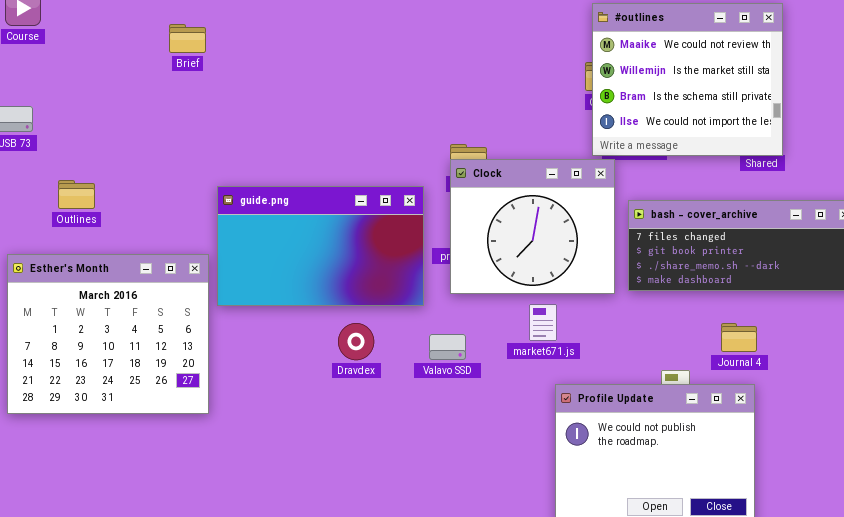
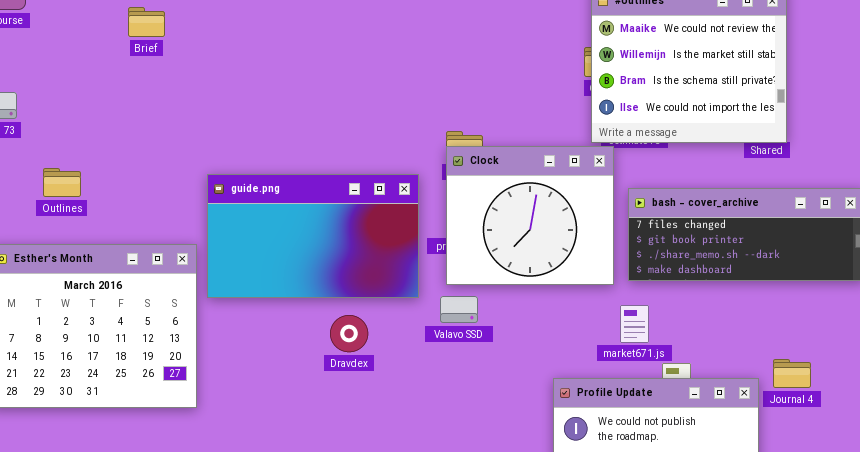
Brief: [169,24,206,53] -> [128,7,165,37], moved
market671.js: [529,304,557,341] -> [620,305,649,343], moved
Journal 4: [721,323,757,352] -> [773,359,811,388], moved
Valavo SSD: [429,334,466,360] -> [440,296,478,323], moved

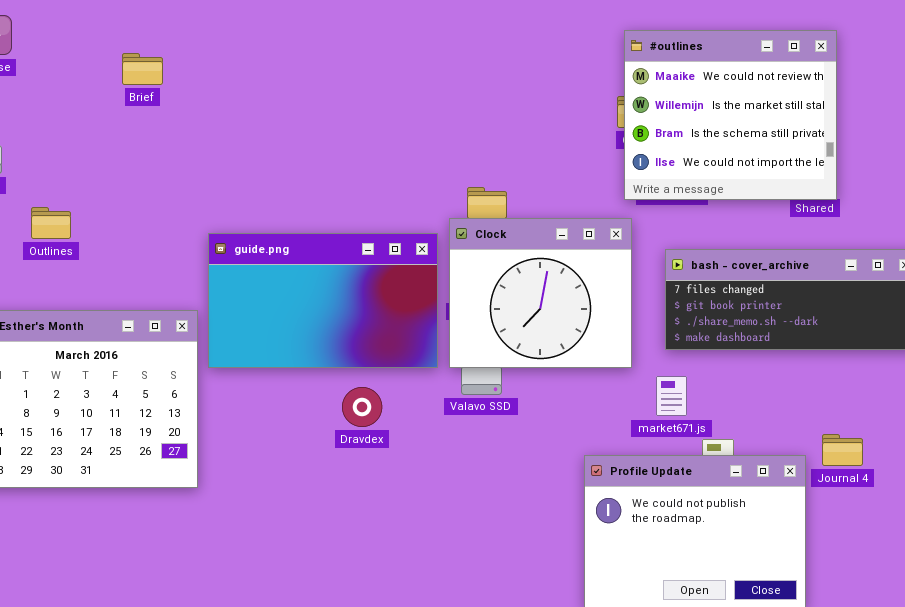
Clock: [446,146,614,285] -> [449,218,632,368], moved
Outlines: [43,168,81,197] -> [31,207,71,239], moved

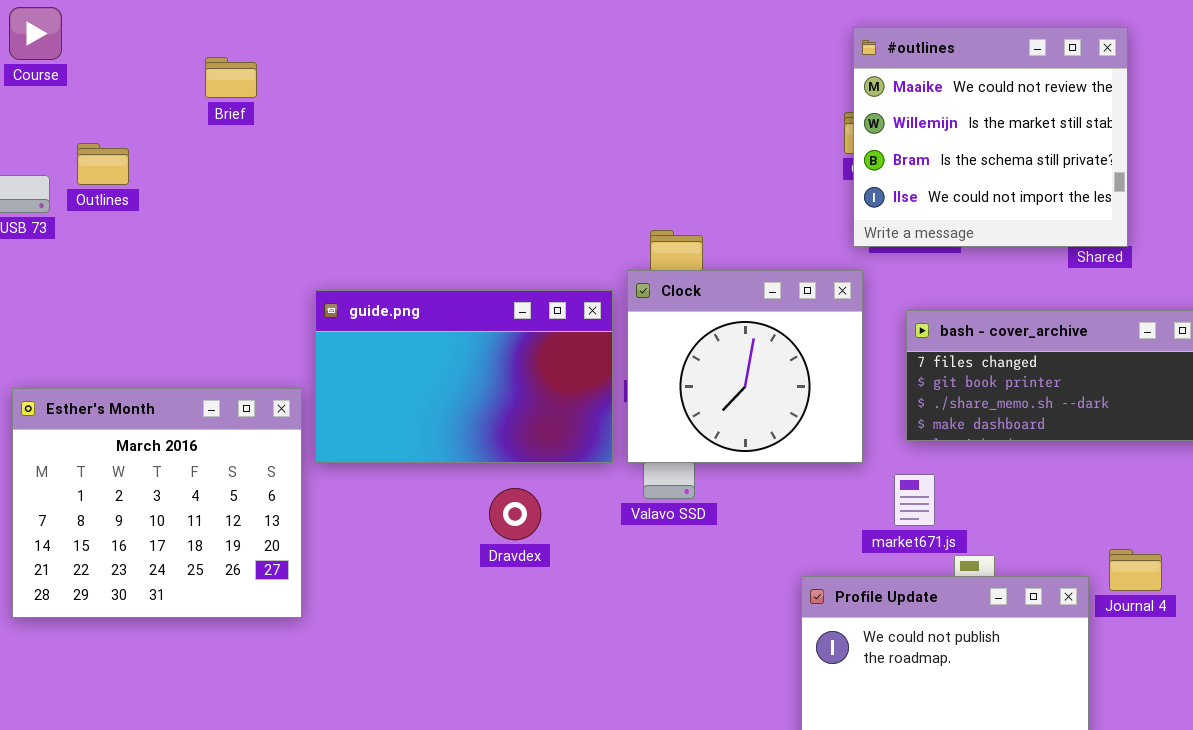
Outlines: [31,207,71,239] -> [77,143,129,185], moved

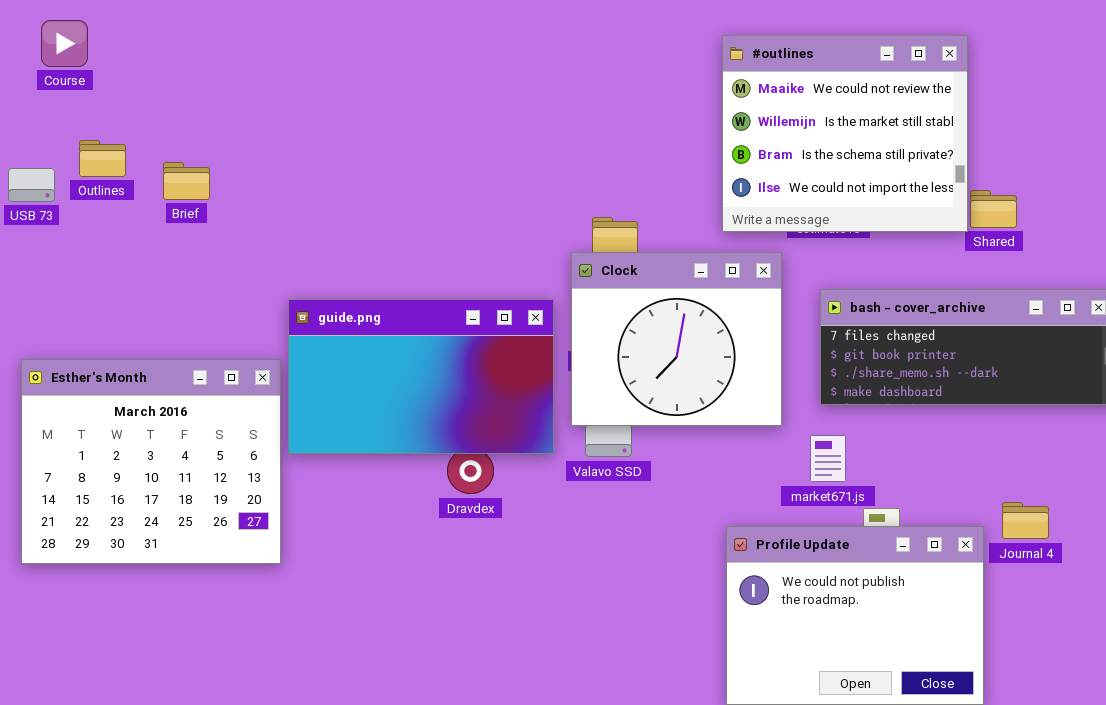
Course: [9,7,62,60] -> [41,20,88,67], moved
#outlines: [853,27,1128,247] -> [722,35,968,232], moved
Brief: [205,57,257,98] -> [163,162,210,200], moved
guide.png: [315,290,613,463] -> [288,299,554,454], moved

